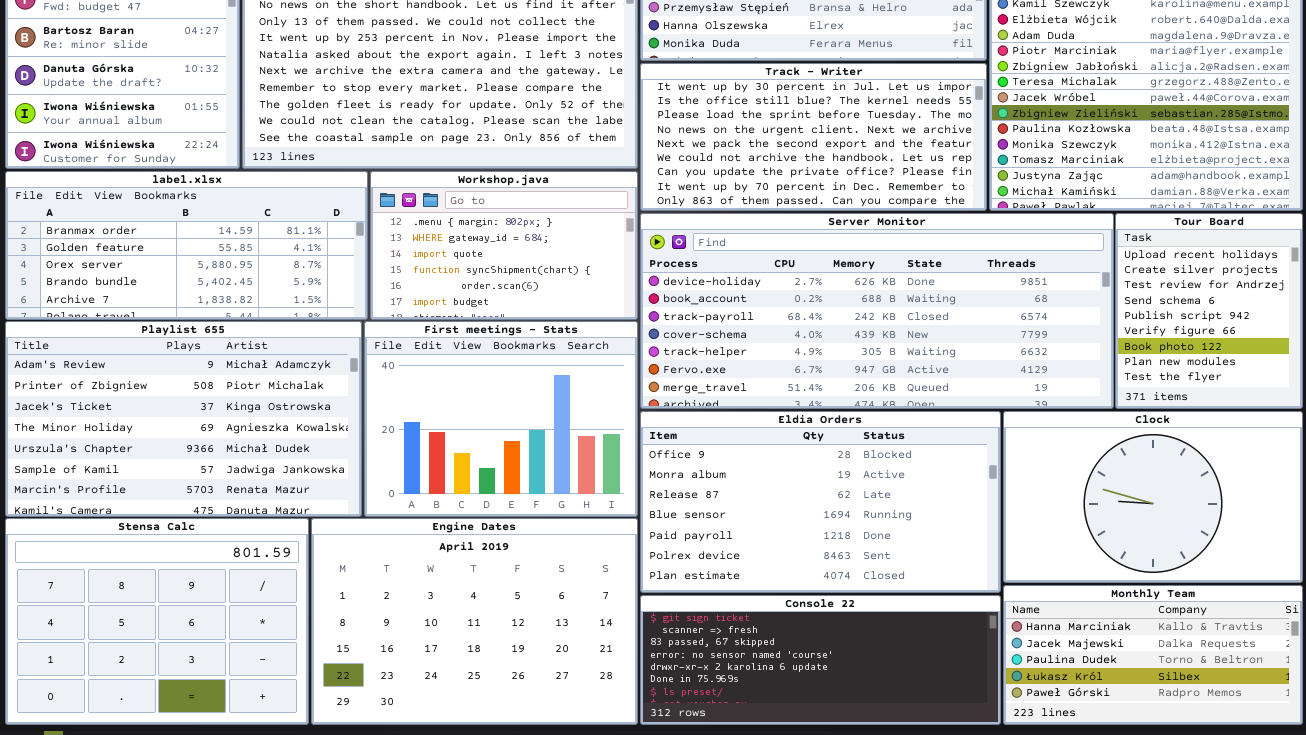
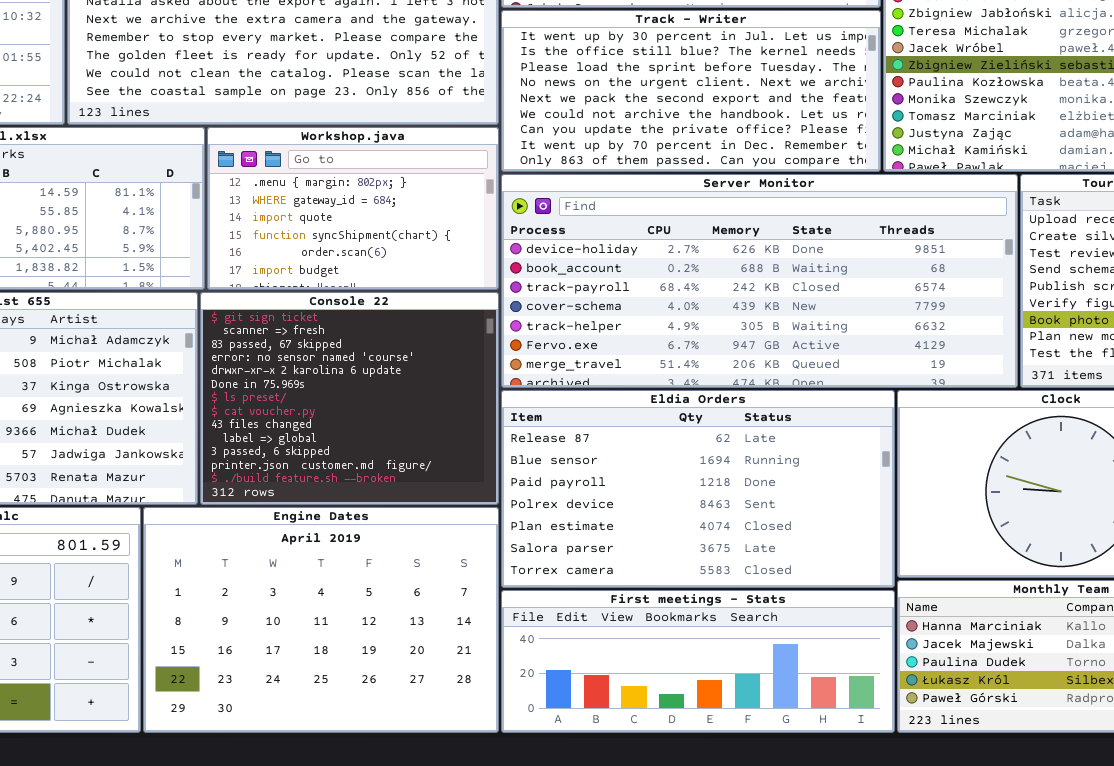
First meetings - Stats: [364,321,638,517] -> [501,590,895,733], moved, resized
Eldia Orders: [640,411,1001,593] -> [501,390,895,588], scrolled down 2 rows
Console 22: [640,595,1001,725] -> [200,292,499,505], moved, resized

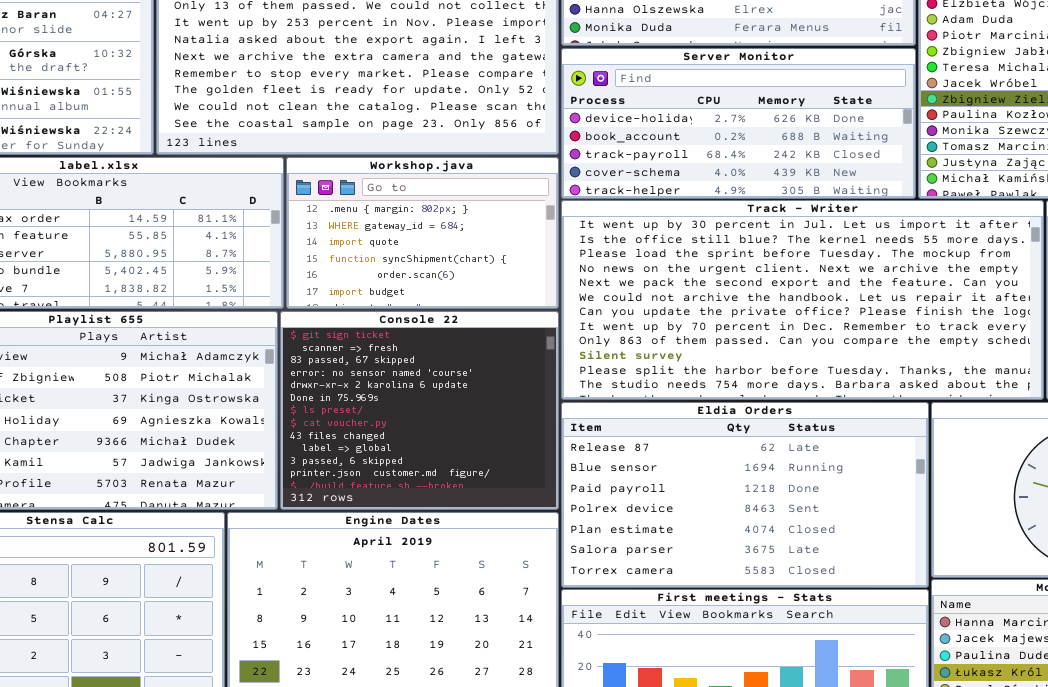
Track - Writer: [501,10,881,172] -> [561,200,1044,400], moved, resized
Server Monitor: [501,174,1018,388] -> [561,48,916,199], moved, resized

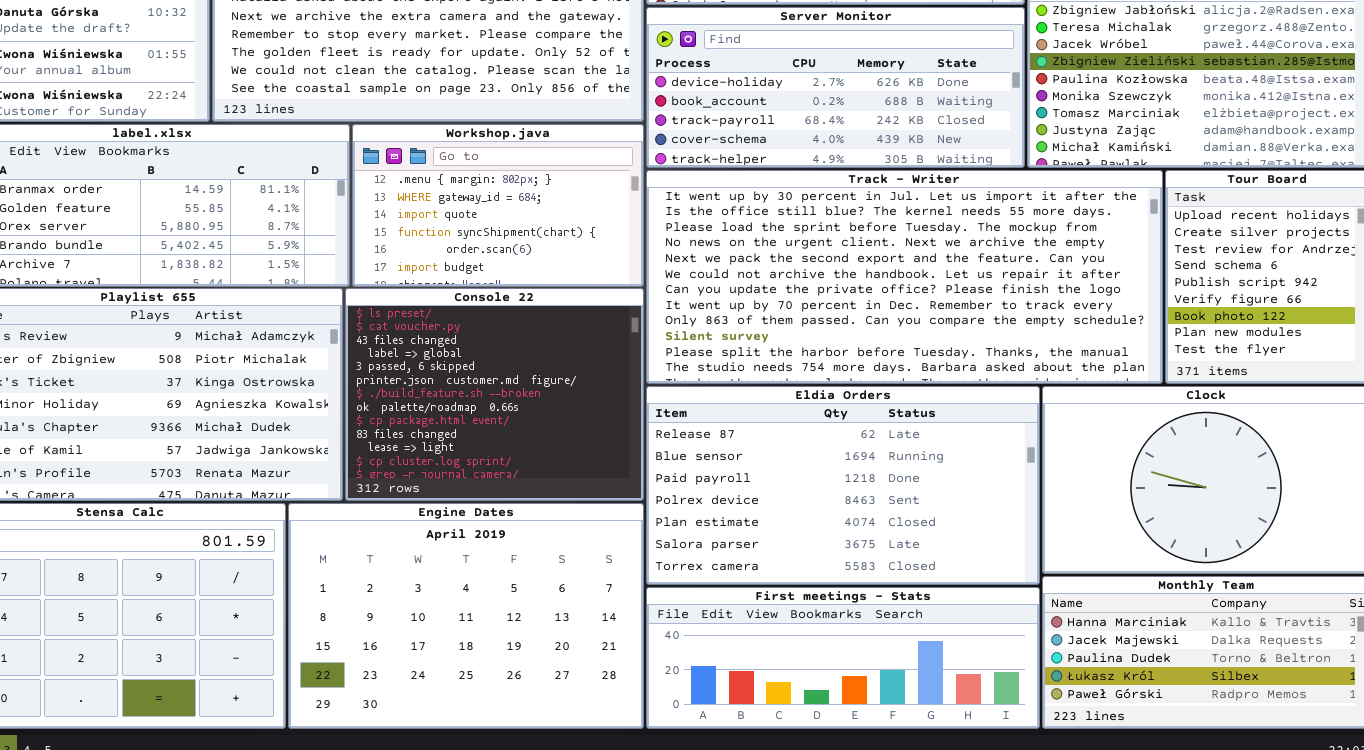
Console 22: [280,311,559,510] -> [345,288,644,501], scrolled down 6 rows

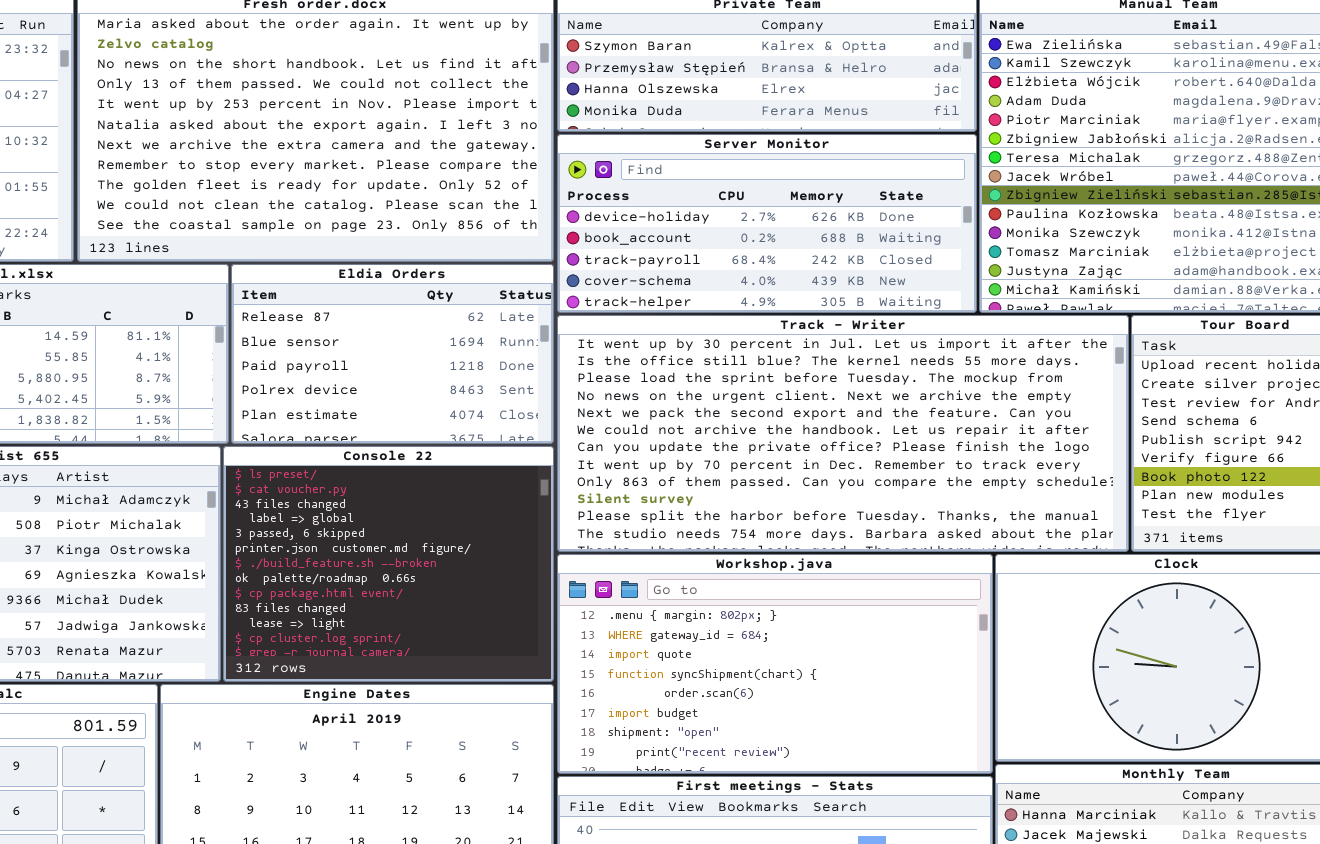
Workshop.java: [352,124,644,287] -> [557,554,993,774], moved, resized
Eldia Orders: [646,386,1040,585] -> [231,264,554,444], moved, resized

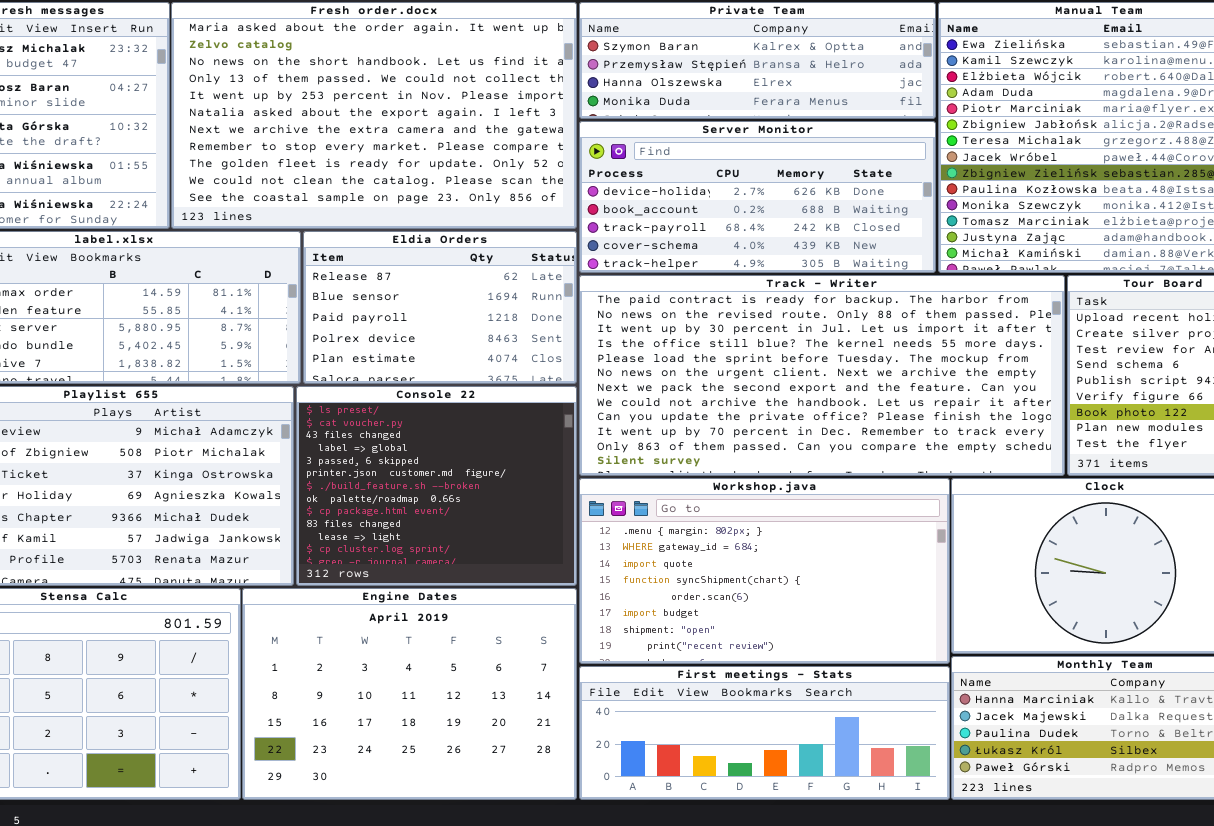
Track - Writer: [557,315,1129,552] -> [579,275,1065,476], scrolled up 2 rows

